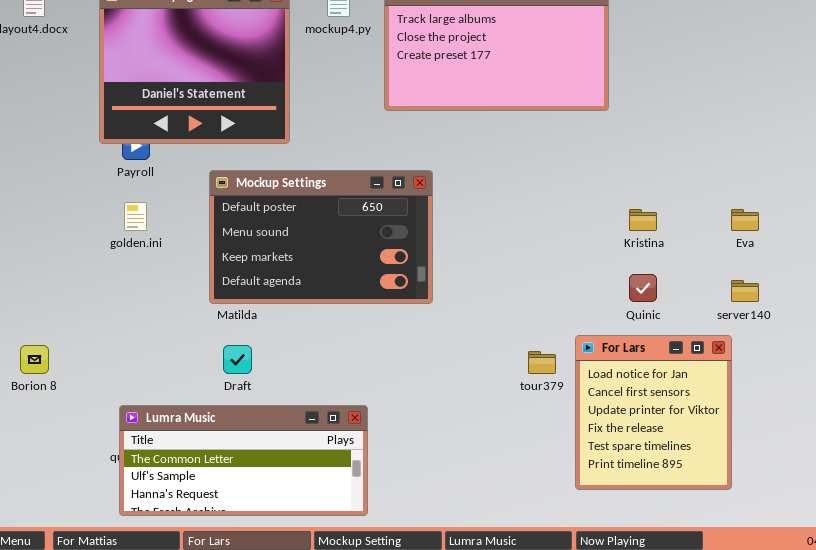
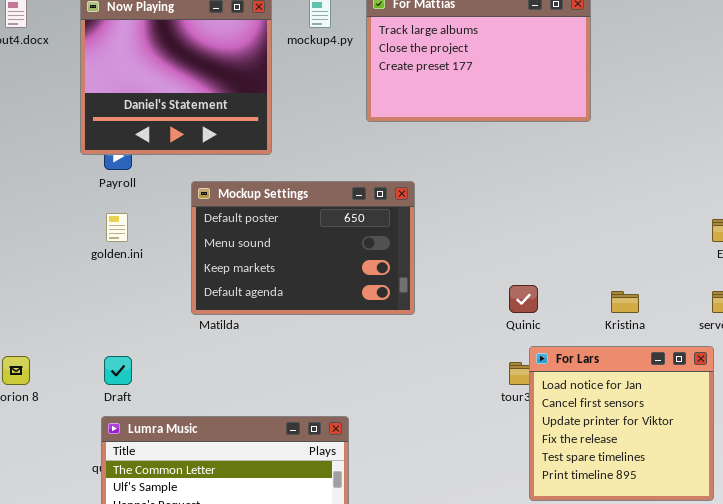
Kristina: [629,209,657,231] -> [611,291,639,313], moved
Quinic: [629,274,657,302] -> [509,285,538,313], moved
For Lars: [575,335,732,490] -> [529,346,714,501], resized
Draft: [223,345,252,374] -> [104,356,132,385], moved

